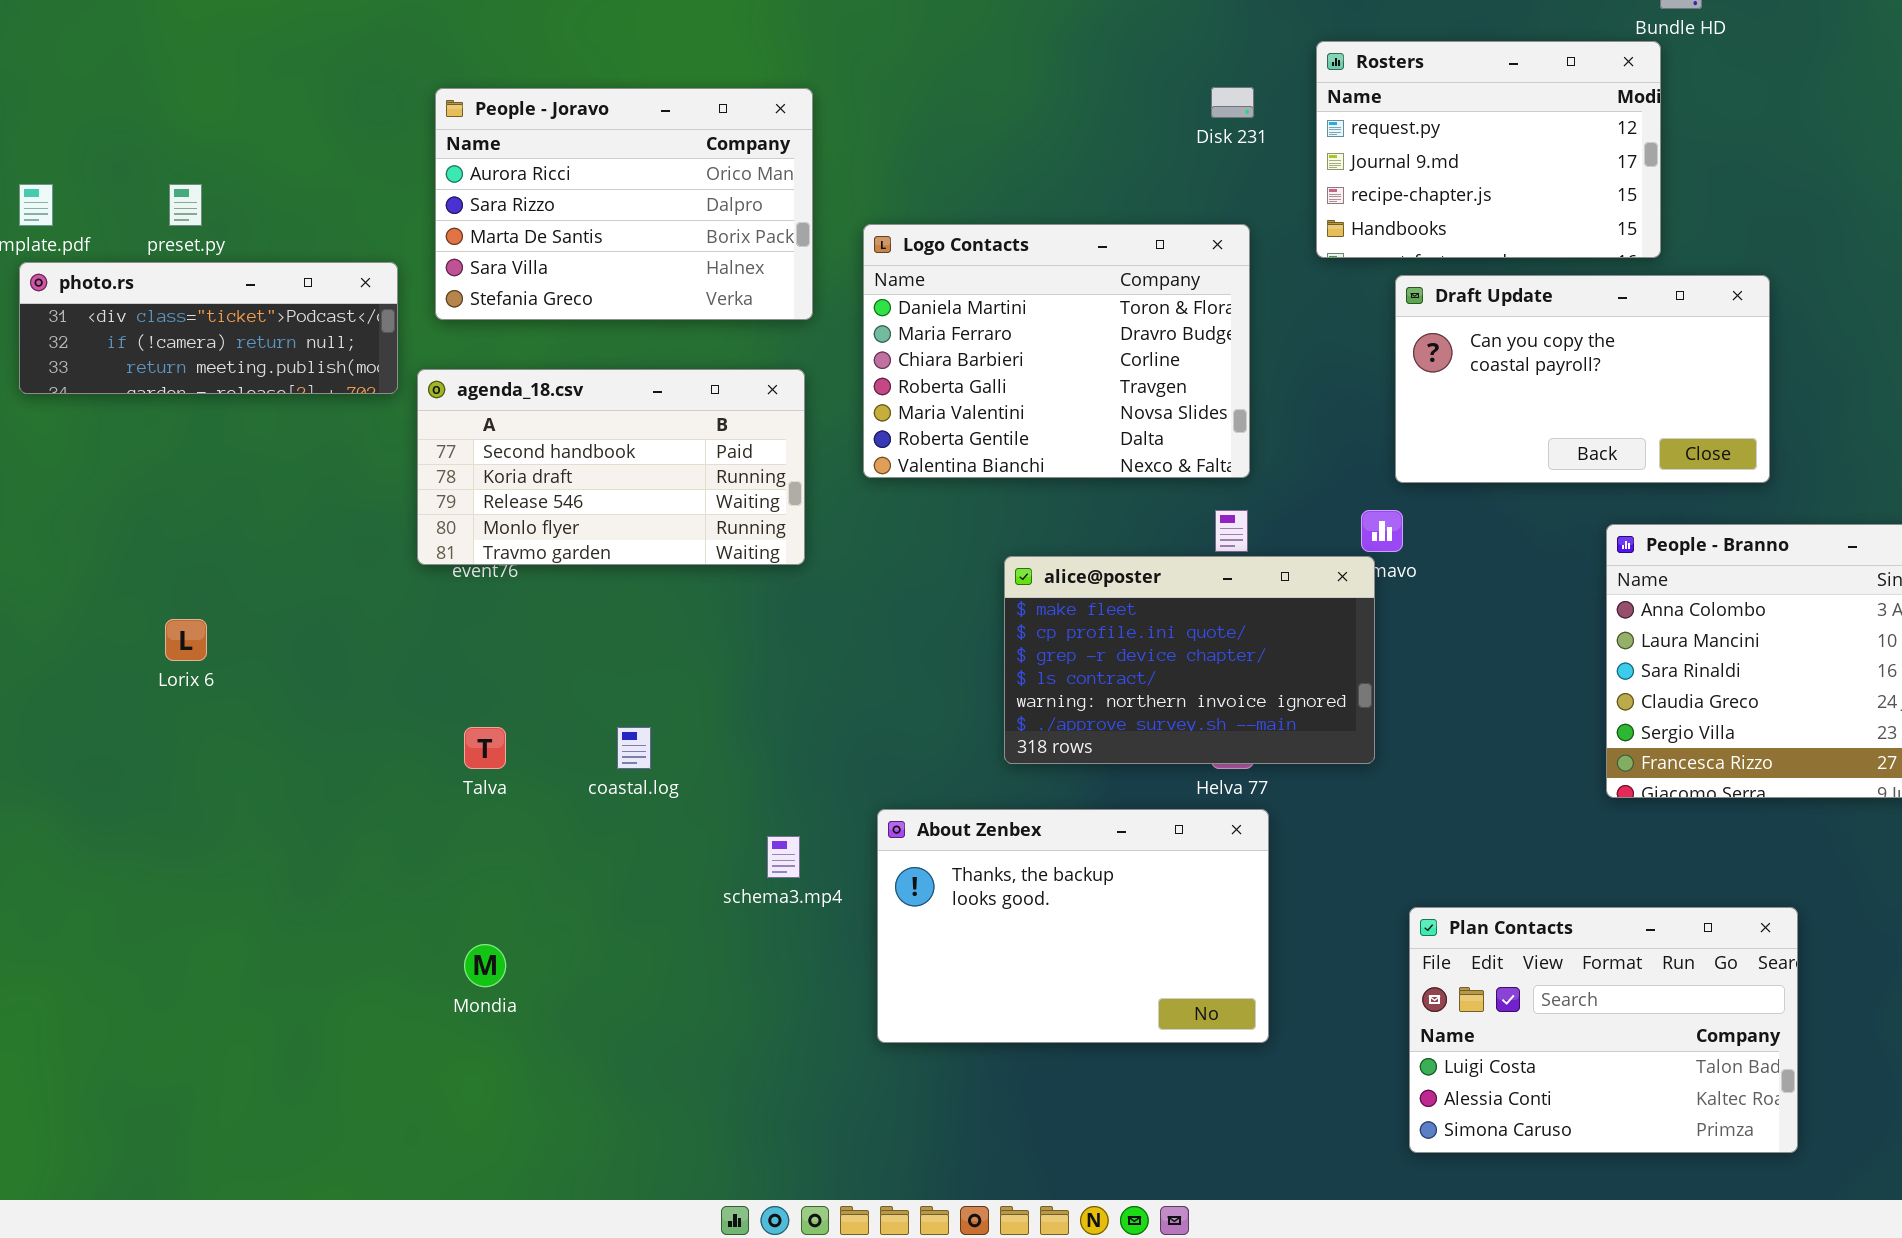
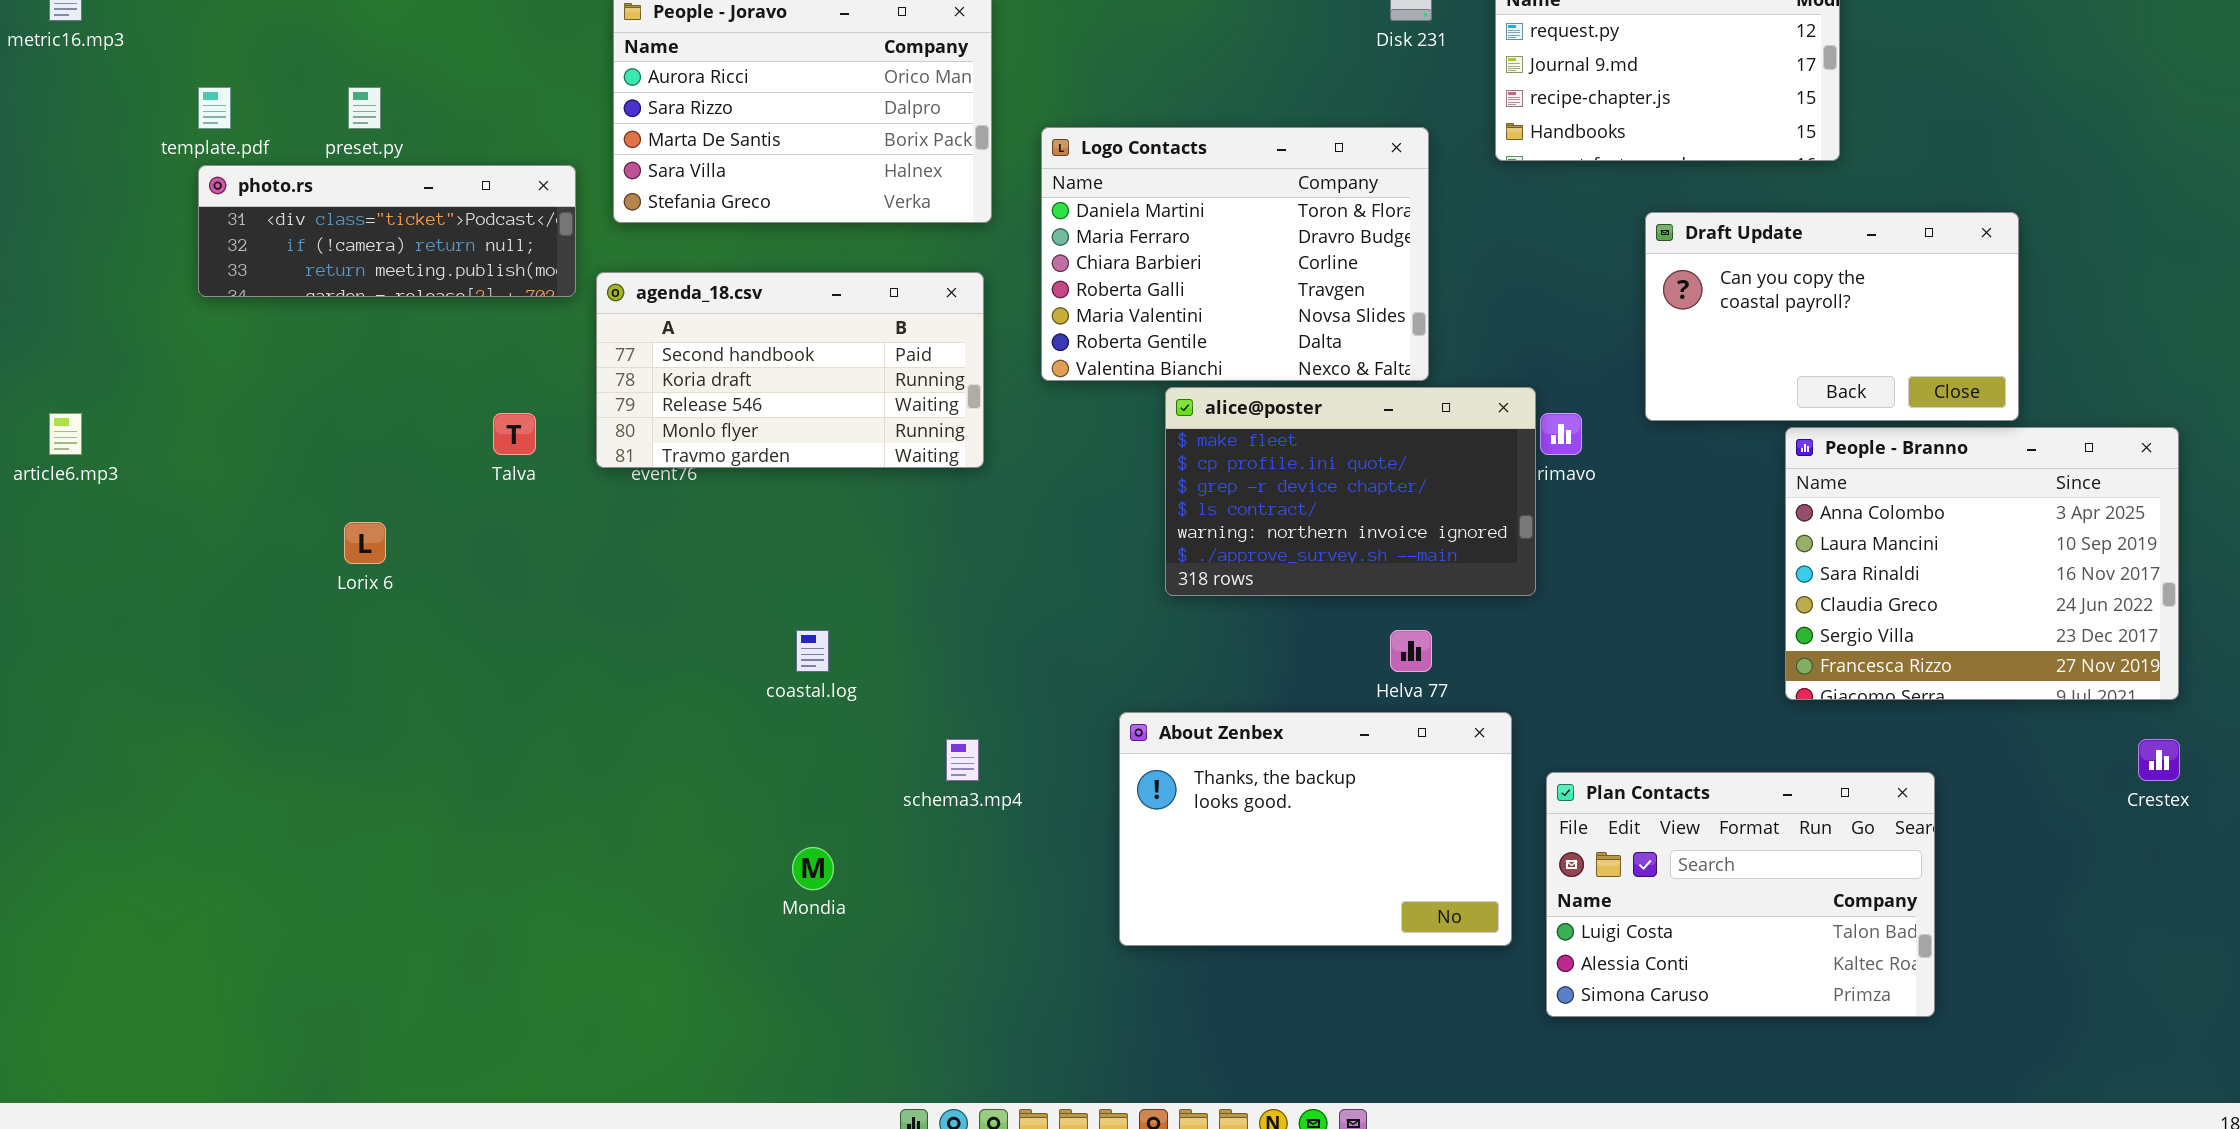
Draft Update: [1395,275,1770,483] -> [1645,212,2019,421], moved
alice@poster: [1004,556,1375,764] -> [1165,387,1536,596], moved
Talva: [464,727,506,769] -> [493,413,536,455], moved
About Zenbex: [877,809,1269,1043] -> [1119,712,1512,946], moved
Plan Contacts: [1409,907,1798,1153] -> [1546,772,1935,1017], moved
Mondia: [464,944,506,987] -> [792,847,834,890], moved

